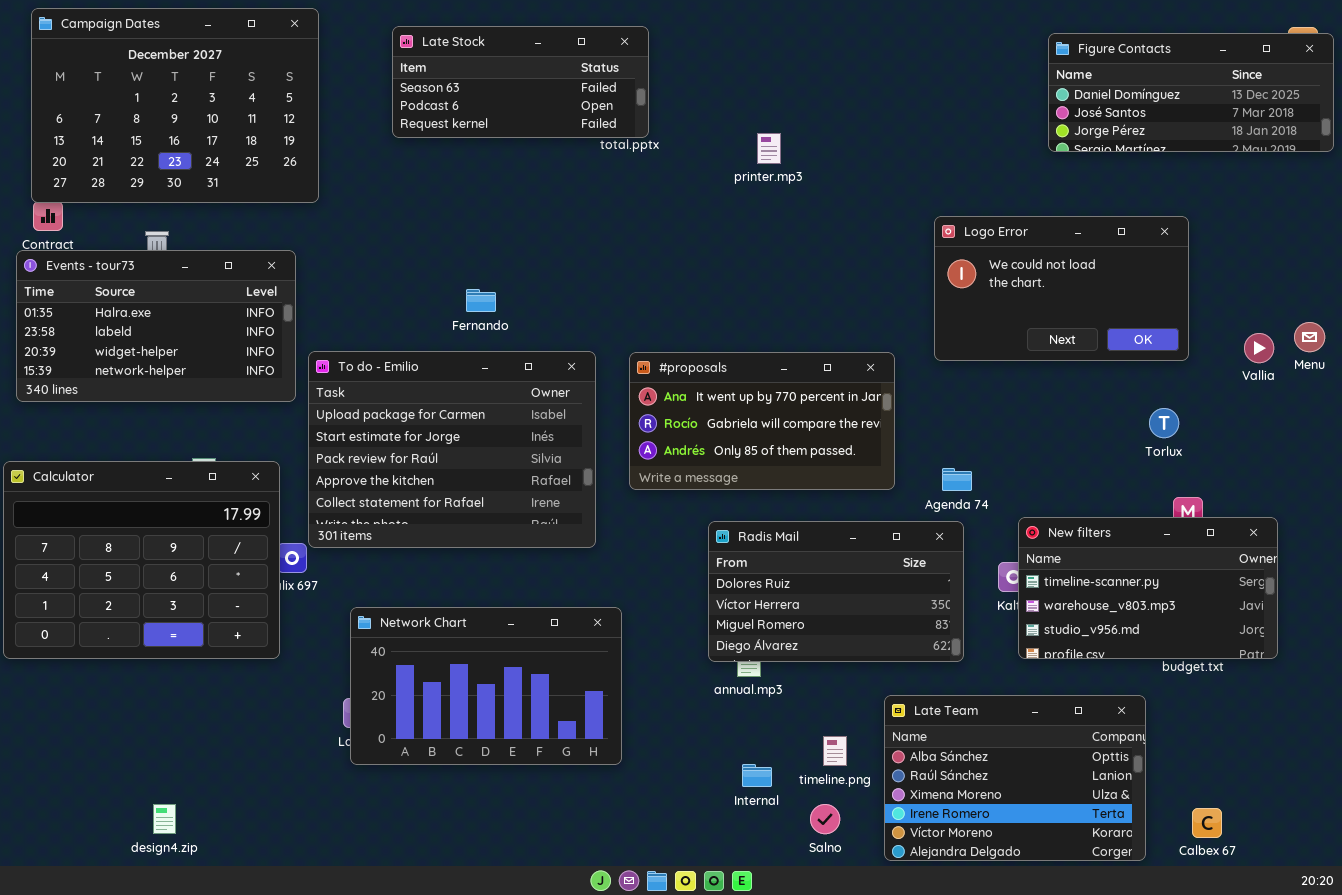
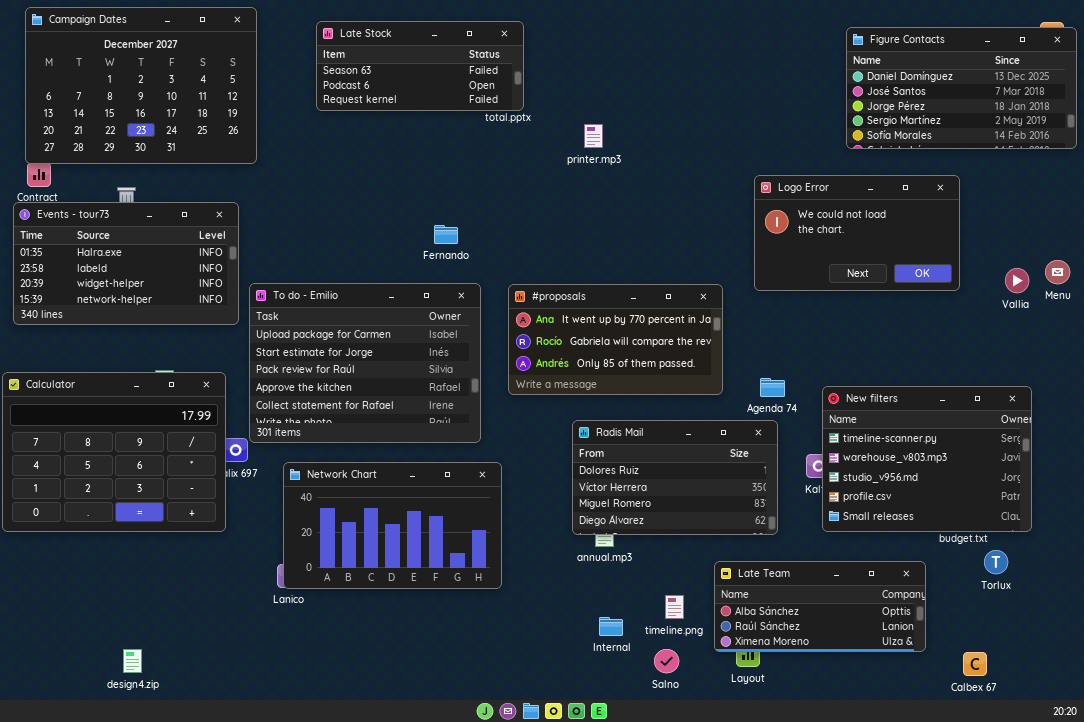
Figure Contacts: [1048,33,1334,152] -> [846,27,1077,149], resized
printer.mp3: [757,133,781,164] -> [584,124,603,148], moved
Fernando: [466,289,496,312] -> [434,225,458,244], moved
Torlux: [1149,408,1179,438] -> [984,550,1008,574], moved
New filters: [1018,517,1278,659] -> [822,386,1032,532], resized
Network Chart: [350,607,622,765] -> [283,462,502,589], moved
Late Team: [884,695,1146,861] -> [714,561,926,652], resized

